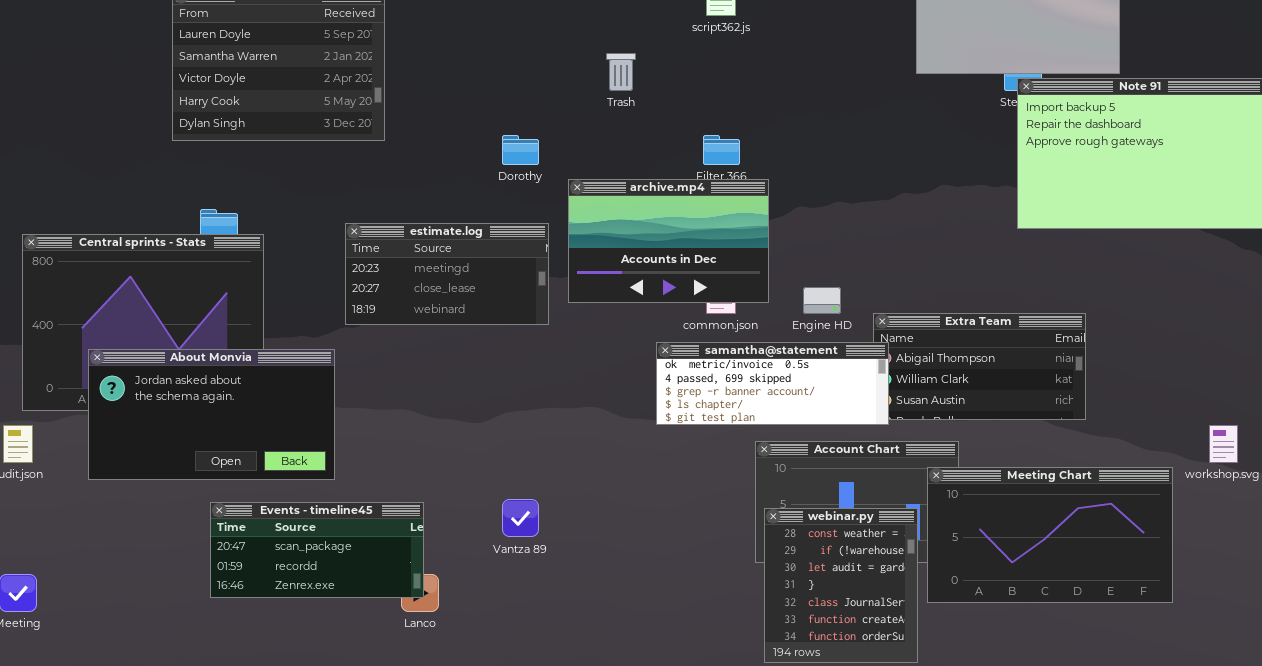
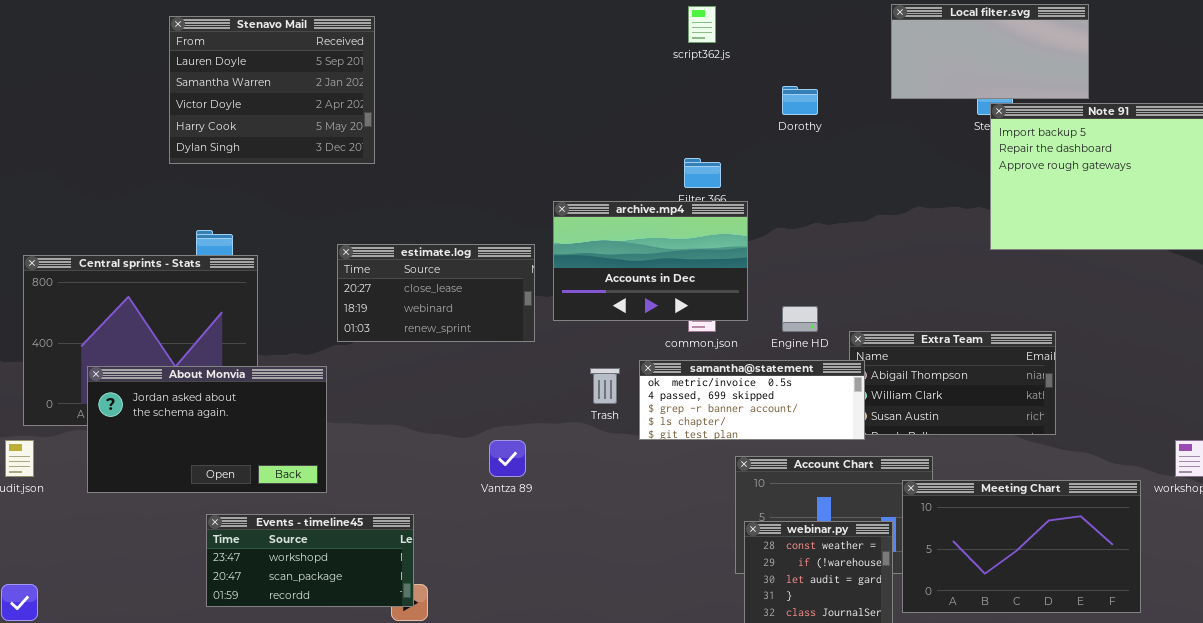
Trash: [606,53,636,91] -> [590,368,620,404], moved
Dorothy: [502,135,539,165] -> [782,86,818,115], moved
estimate.log: [345,223,549,325] -> [337,244,535,342], scrolled down 1 row
Vantza 89: [502,499,539,537] -> [489,440,526,477], moved
Events - timeline45: [210,502,424,598] -> [206,514,414,607], scrolled up 1 row

